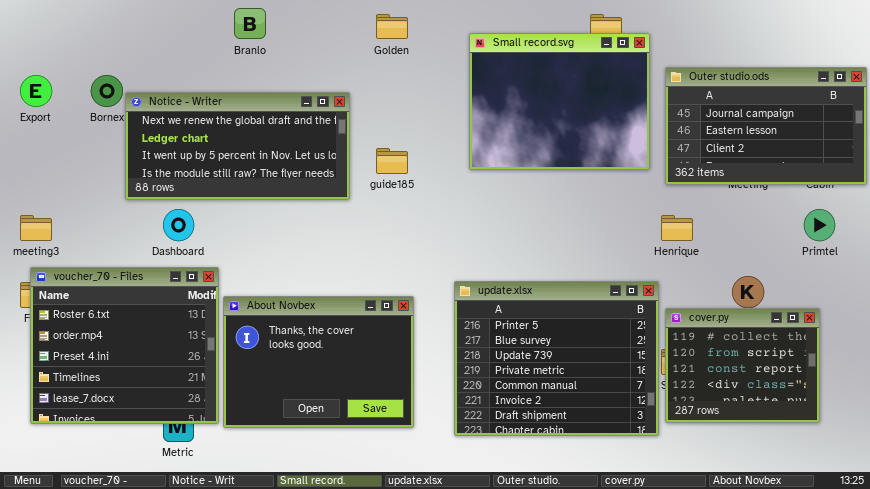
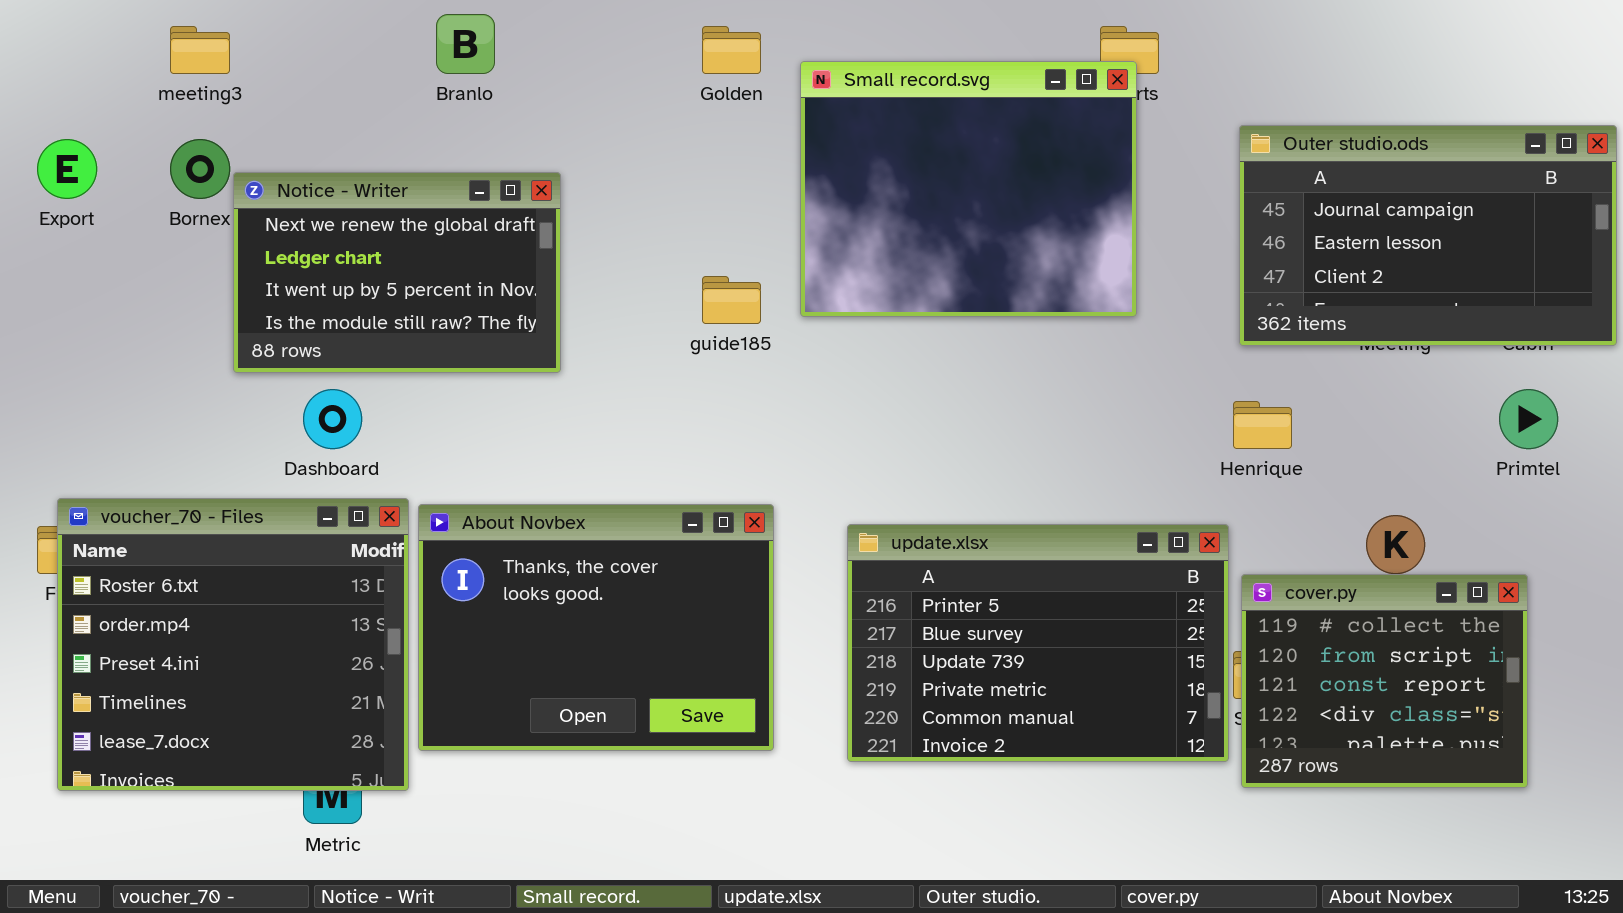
Small record.svg: [469,33,650,170] -> [800,61,1137,317], moved
Notice - Writer: [125,92,350,200] -> [233,172,561,373], resized
meeting3: [20,215,52,241] -> [170,26,230,74], moved
update.xlsx: [454,281,659,436] -> [847,524,1229,762], resized
About Novbex: [223,296,414,428] -> [418,504,774,751], moved

